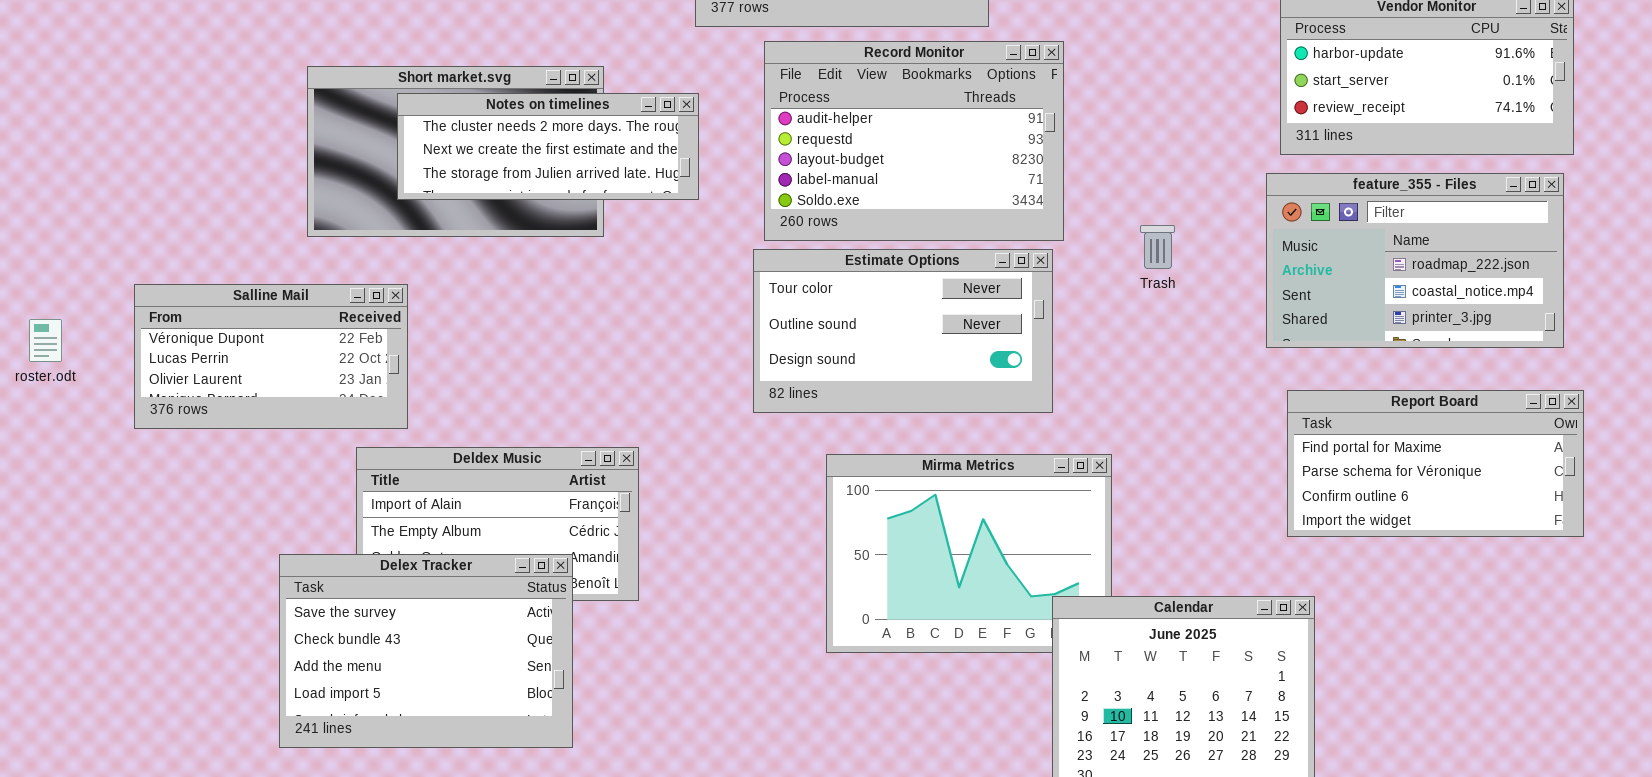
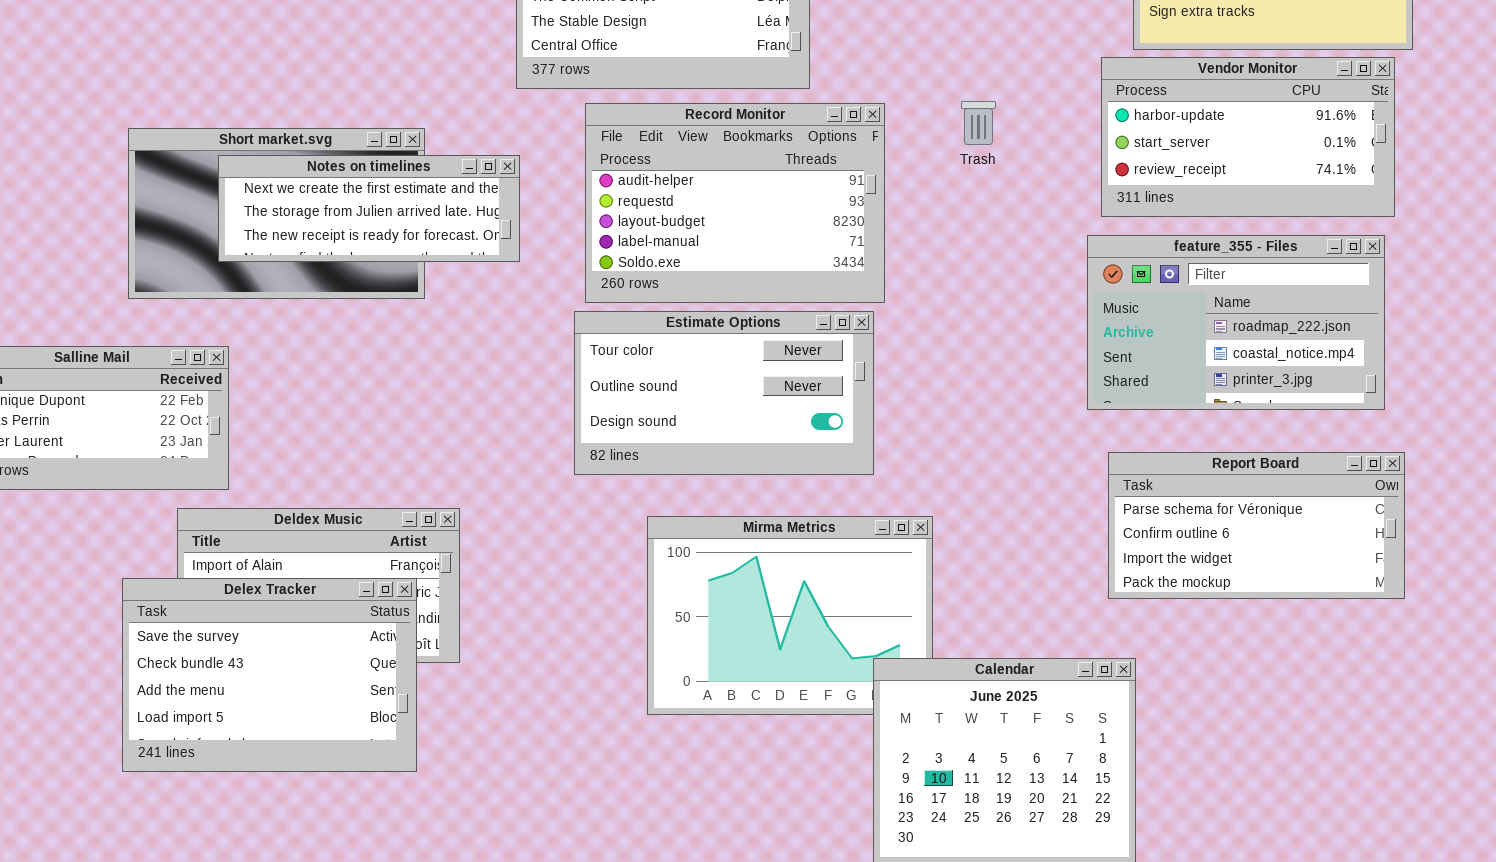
Notes on timelines: [397,93,699,200] -> [218,155,520,262], scrolled down 1 row
Trash: [1140,225,1175,269] -> [961,101,996,145], moved
Report Board: [1287,390,1584,537] -> [1108,452,1405,599], scrolled down 1 row
Delex Tracker: [279,554,573,748] -> [122,578,417,772], moved

